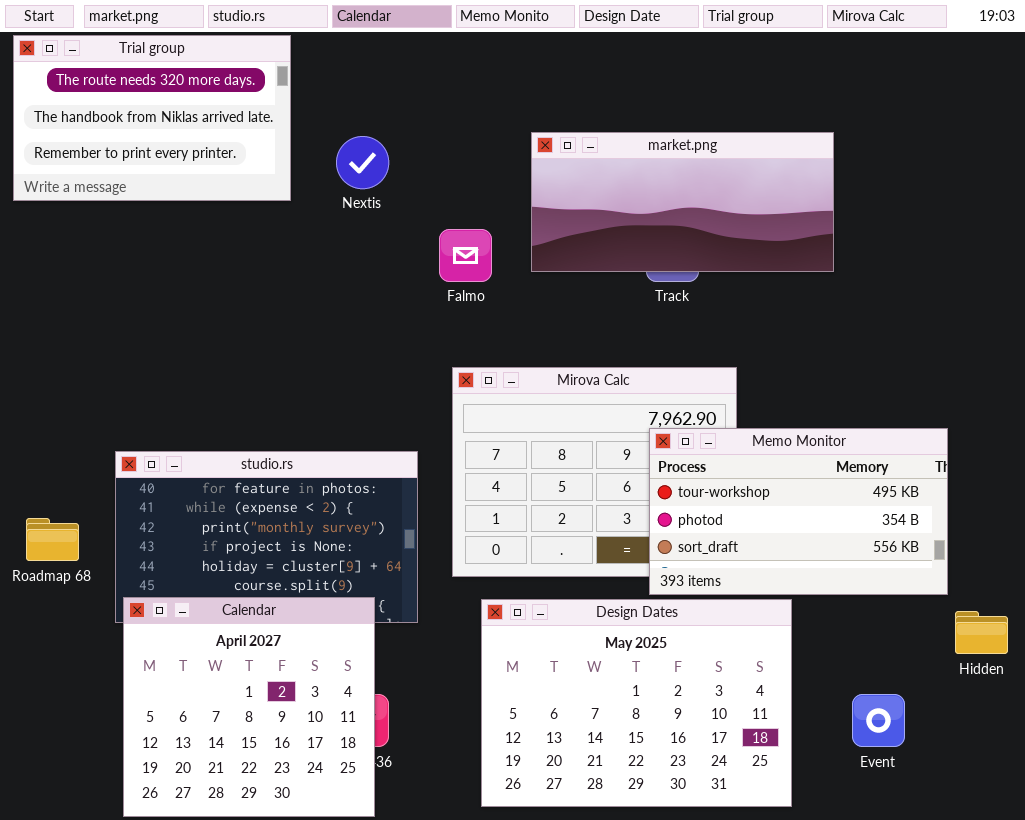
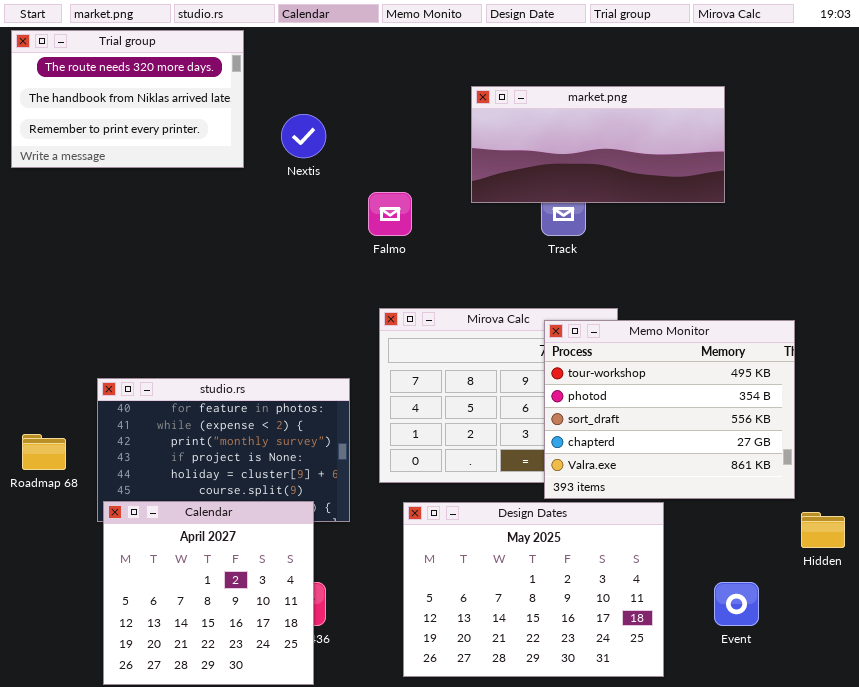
market.png: [531,132,834,272] -> [471,86,725,203], moved
Memo Monitor: [649,428,948,595] -> [544,320,795,499], resized

